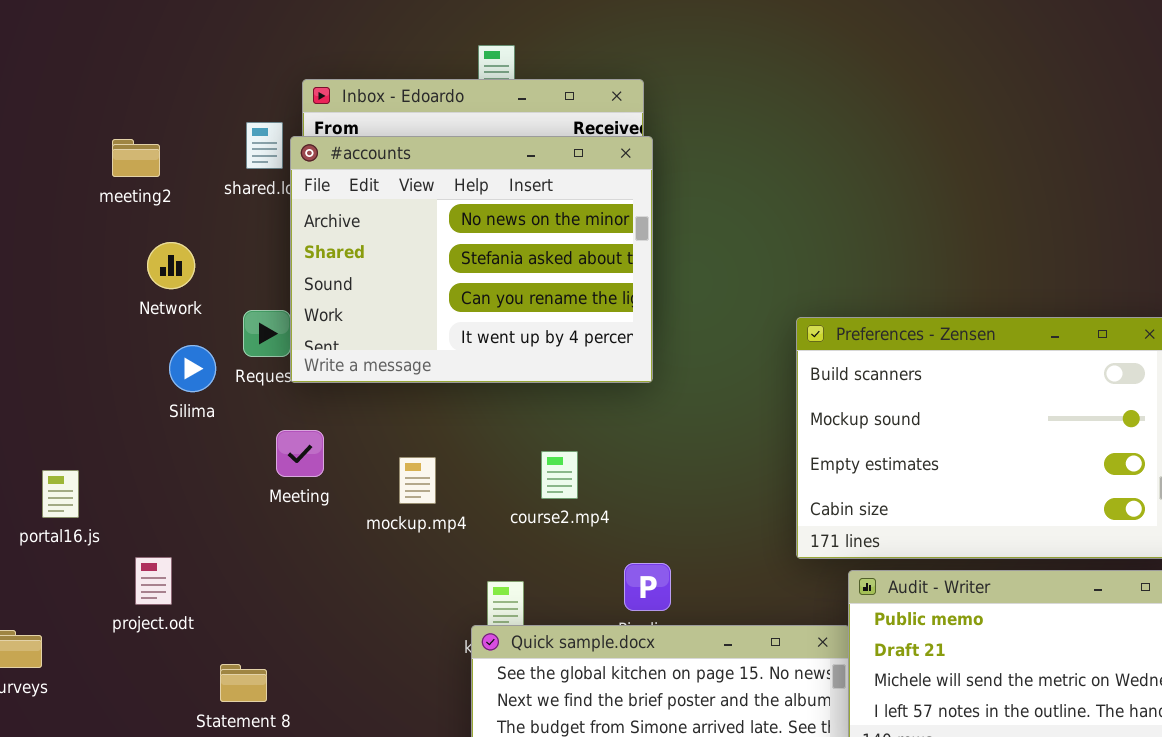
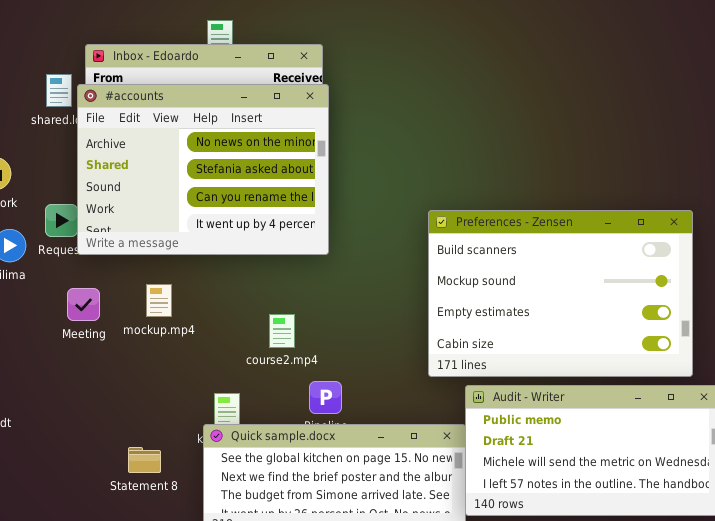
course2.mp4: [541,451,578,499] -> [269,314,295,348], moved
mockup.mp4: [399,457,436,504] -> [146,284,172,317], moved
Statement 8: [220,664,267,702] -> [128,447,161,473], moved

